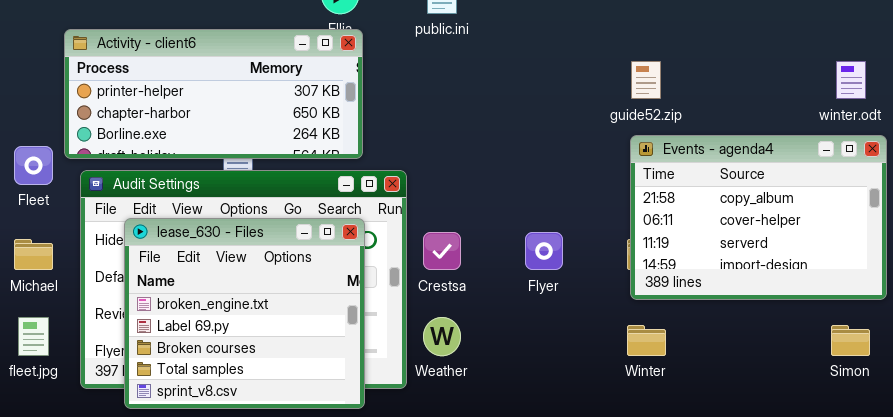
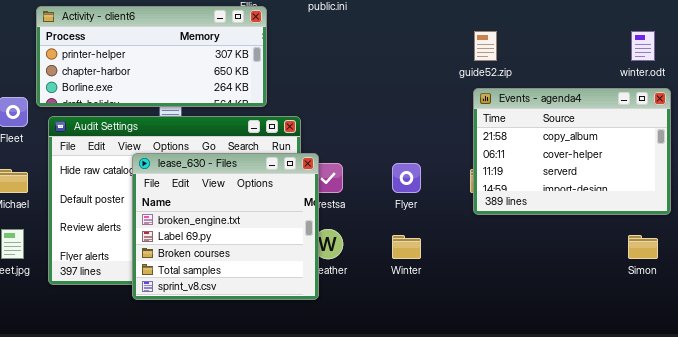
lease_630 - Files: [124,218,365,409] -> [132,153,319,300], moved
Winter: [627,325,666,356] -> [392,235,421,259], moved

